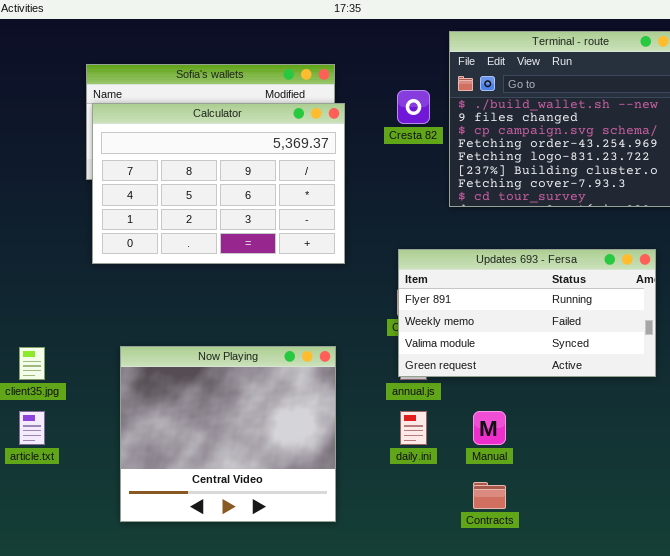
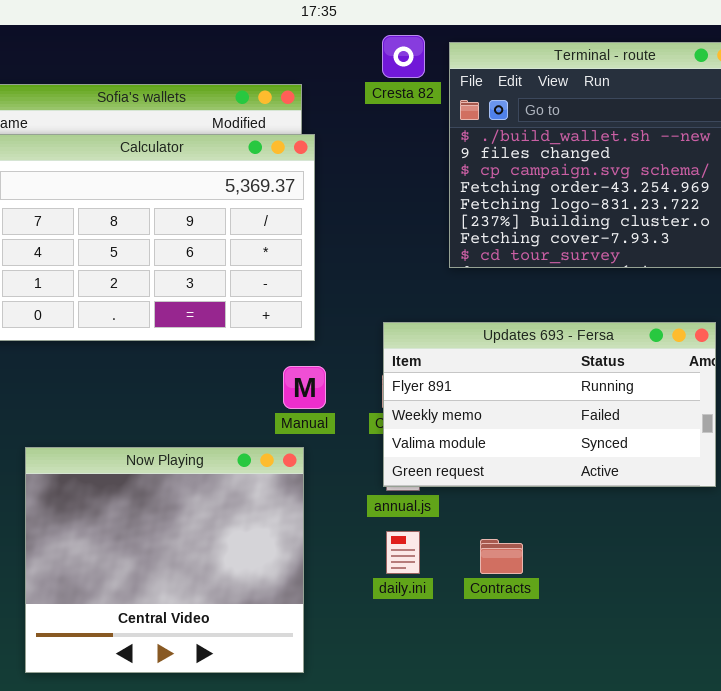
Cresta 82: [397,90,430,124] -> [382,35,425,78], moved
Manual: [473,411,506,445] -> [283,366,326,409], moved
Contracts: [473,482,506,509] -> [480,539,523,574], moved

